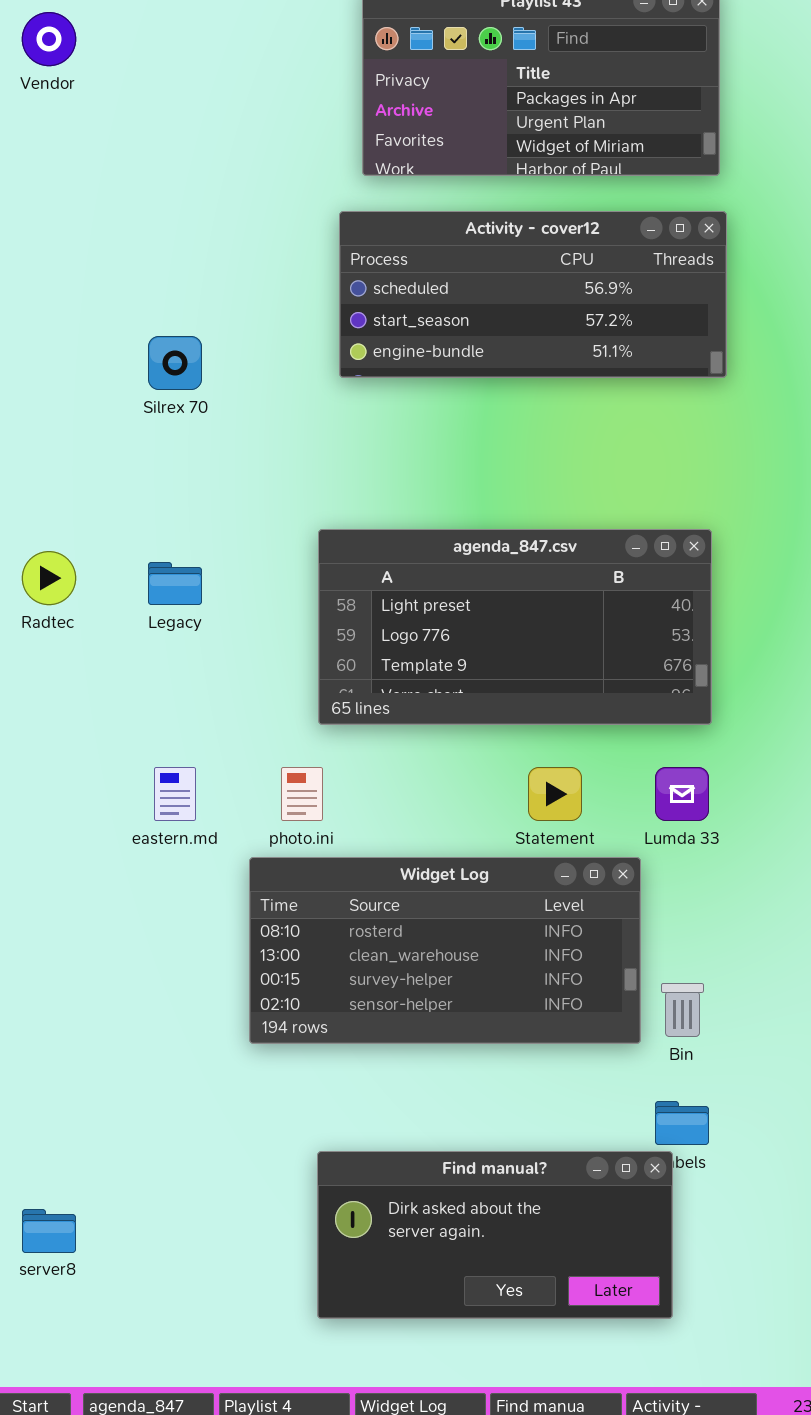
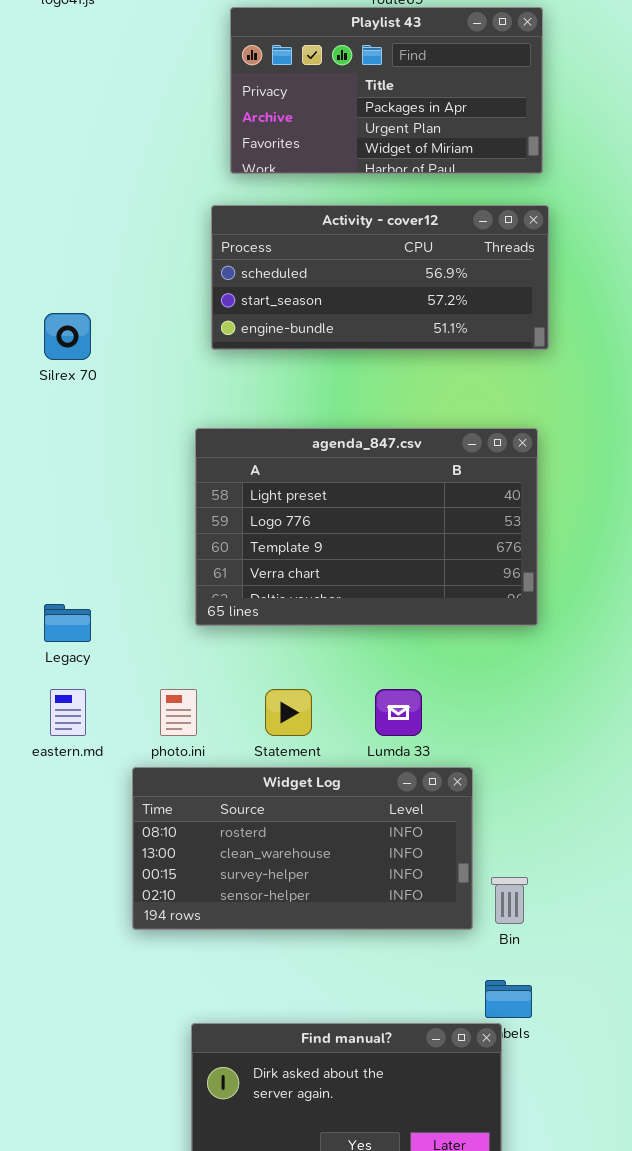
agenda_847.csv: [318,529,712,725] -> [195,428,538,626], moved, resized
Legacy: [148,562,202,605] -> [44,604,91,642], moved
Statement: [528,767,582,821] -> [265,689,312,736], moved
Lumda 33: [655,767,709,821] -> [375,689,422,736], moved

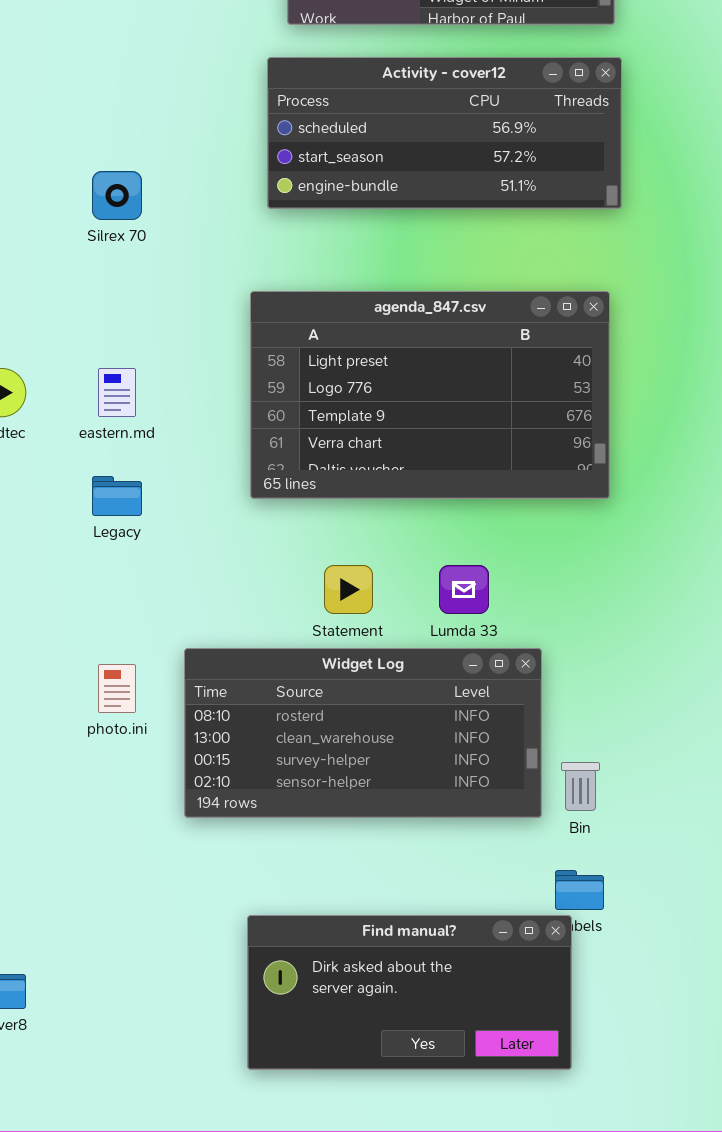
eastern.md: [50,689,86,736] -> [98,368,136,417], moved
photo.ini: [160,689,197,736] -> [98,664,136,713], moved

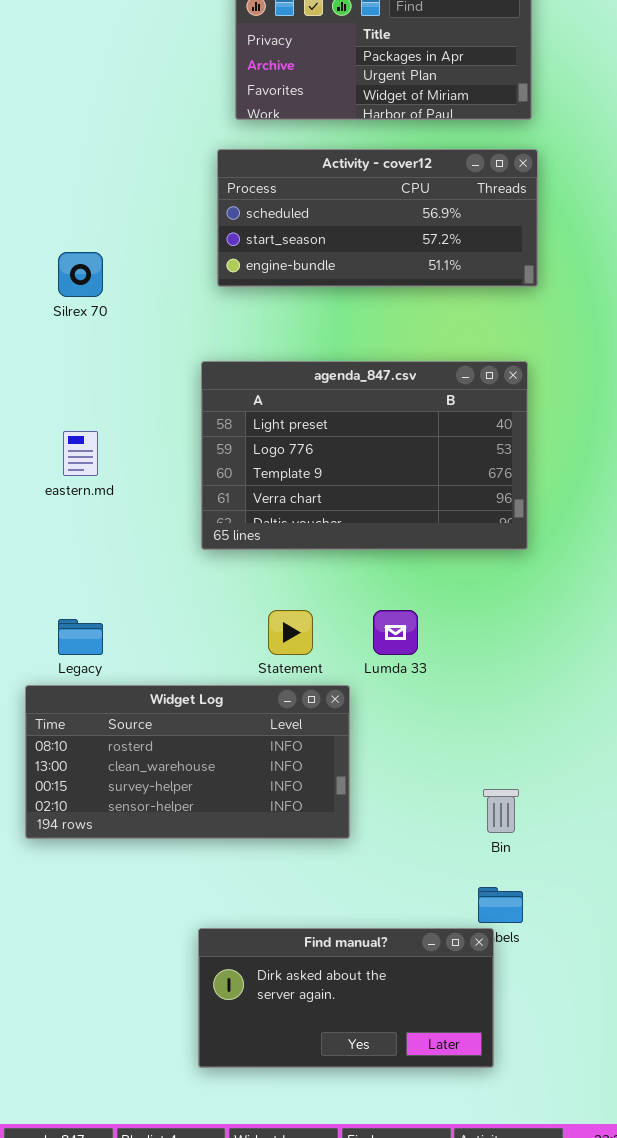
Legacy: [92,476,142,516] -> [58,619,103,655], moved
Widget Log: [184,648,542,818] -> [25,685,350,839], moved

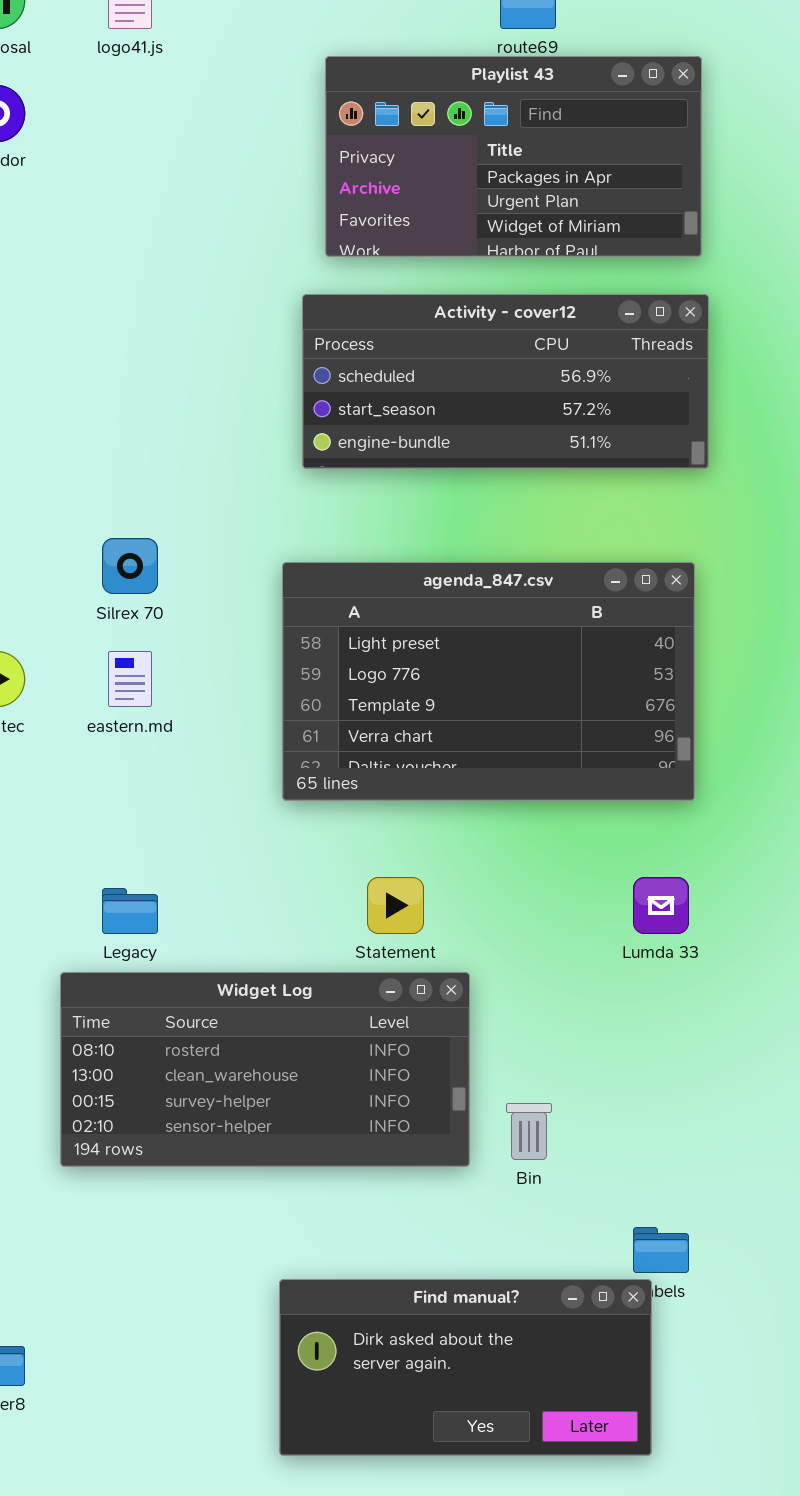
Silrex 70: [58,252,103,297] -> [102,538,158,594], moved
Lumda 33: [373,610,418,655] -> [633,877,689,934], moved
Bin: [483,789,519,833] -> [506,1103,552,1160], moved

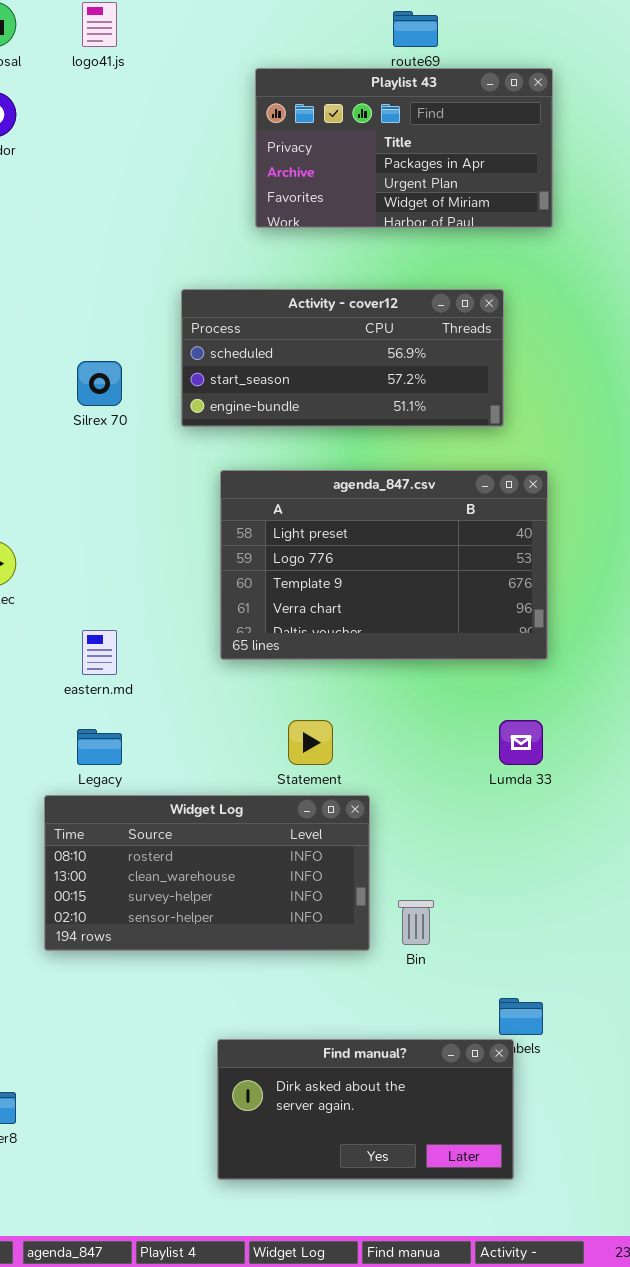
Activity - cover12: [302,294,709,469] -> [181,289,504,427], moved
Silrex 70: [102,538,158,594] -> [77,361,122,406], moved
eastern.md: [108,651,152,707] -> [82,630,117,675], moved

